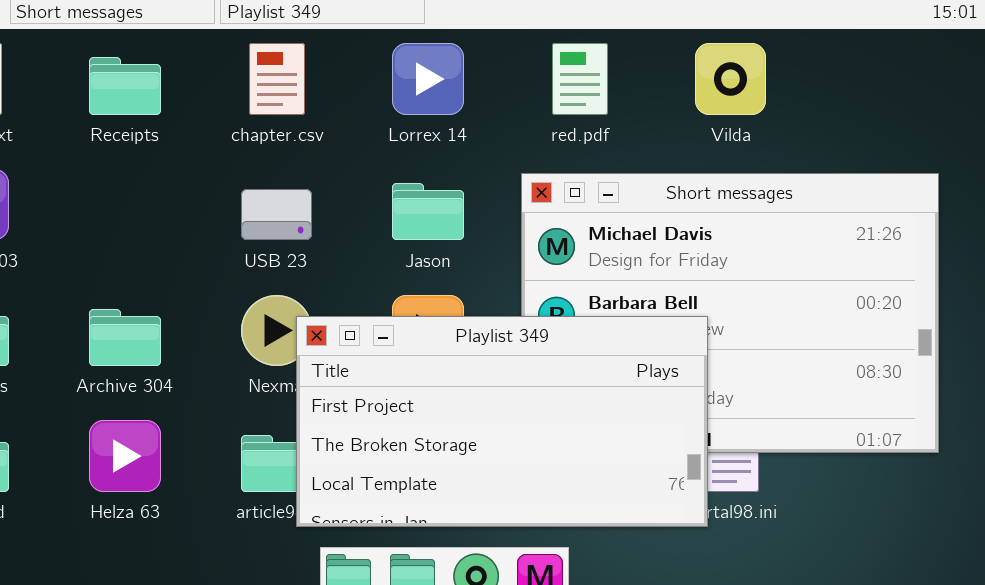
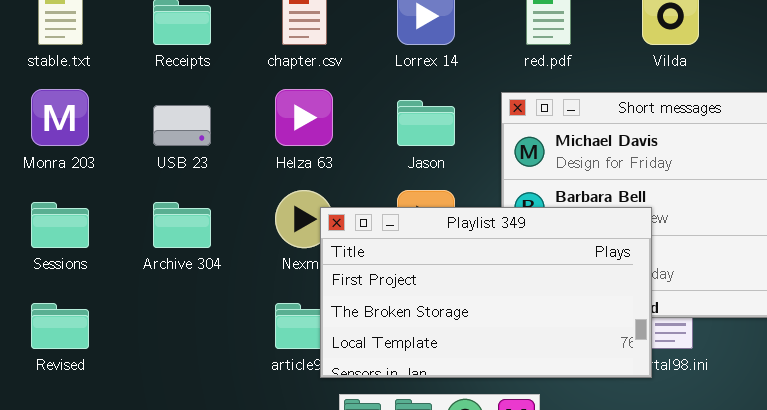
USB 23: [241,189,312,240] -> [153,105,211,146], moved
Helza 63: [89,420,161,492] -> [275,89,333,146], moved

